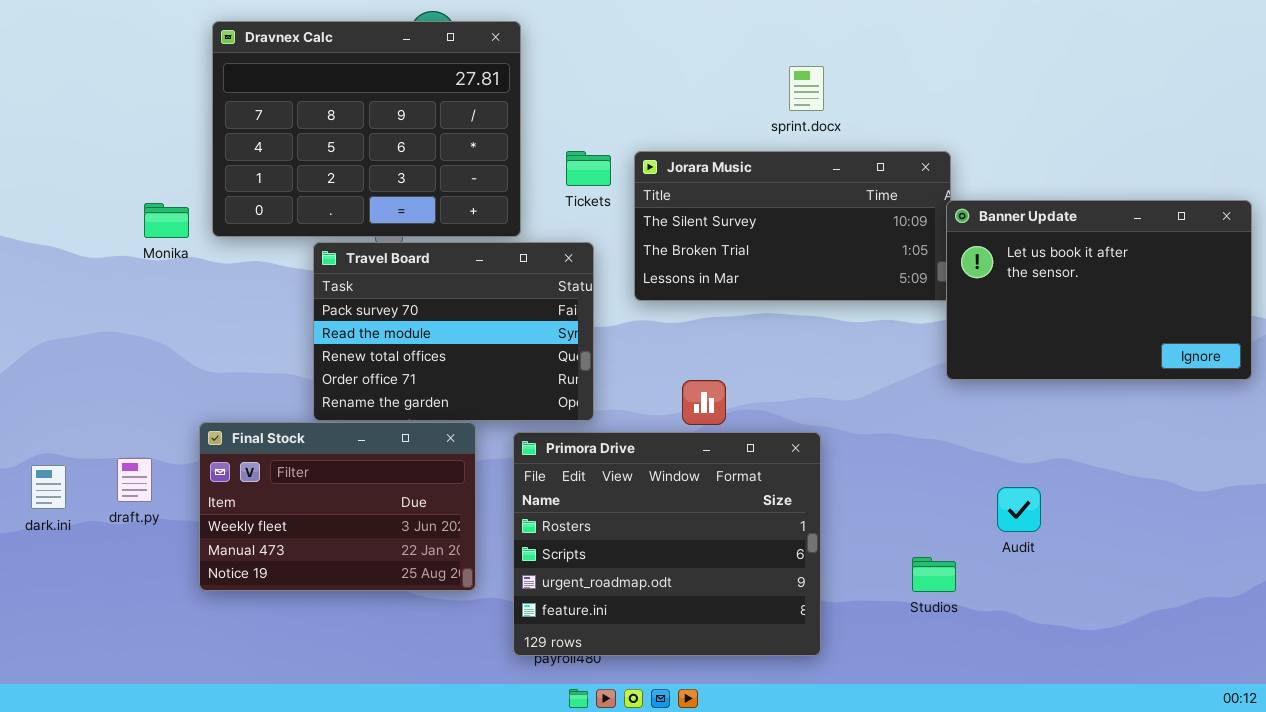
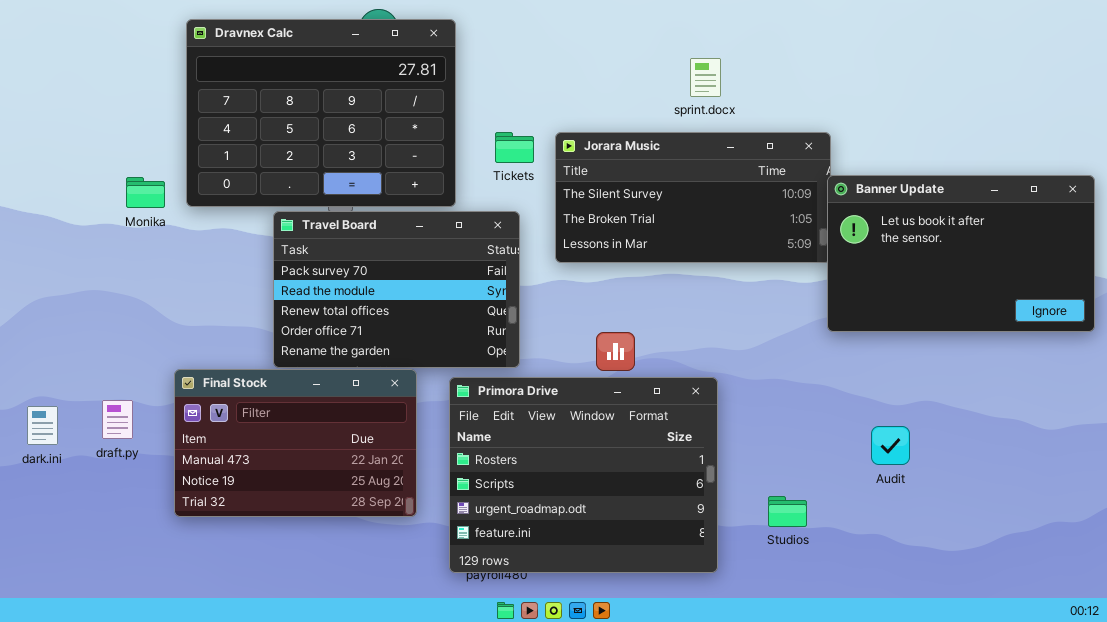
Final Stock: [199,422,476,591] -> [174,369,417,517], scrolled down 1 row
Studios: [912,557,956,592] -> [768,496,807,527], moved

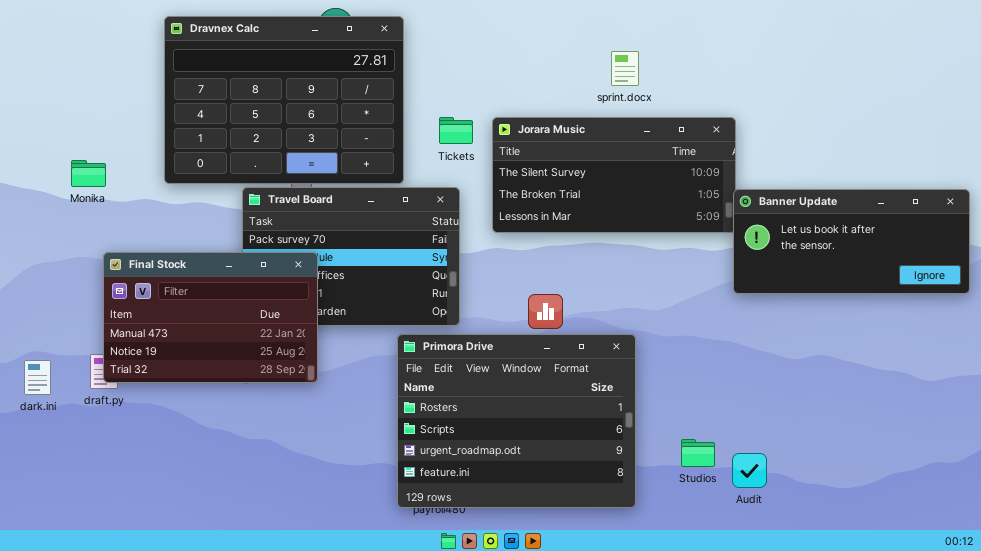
Banner Update: [827,175,1095,332] -> [733,189,970,294], resized
Monika: [126,177,165,208] -> [71,160,106,187], moved
Final Stock: [174,369,417,517] -> [103,252,318,383], moved
Audit: [871,426,910,465] -> [732,453,767,488], moved

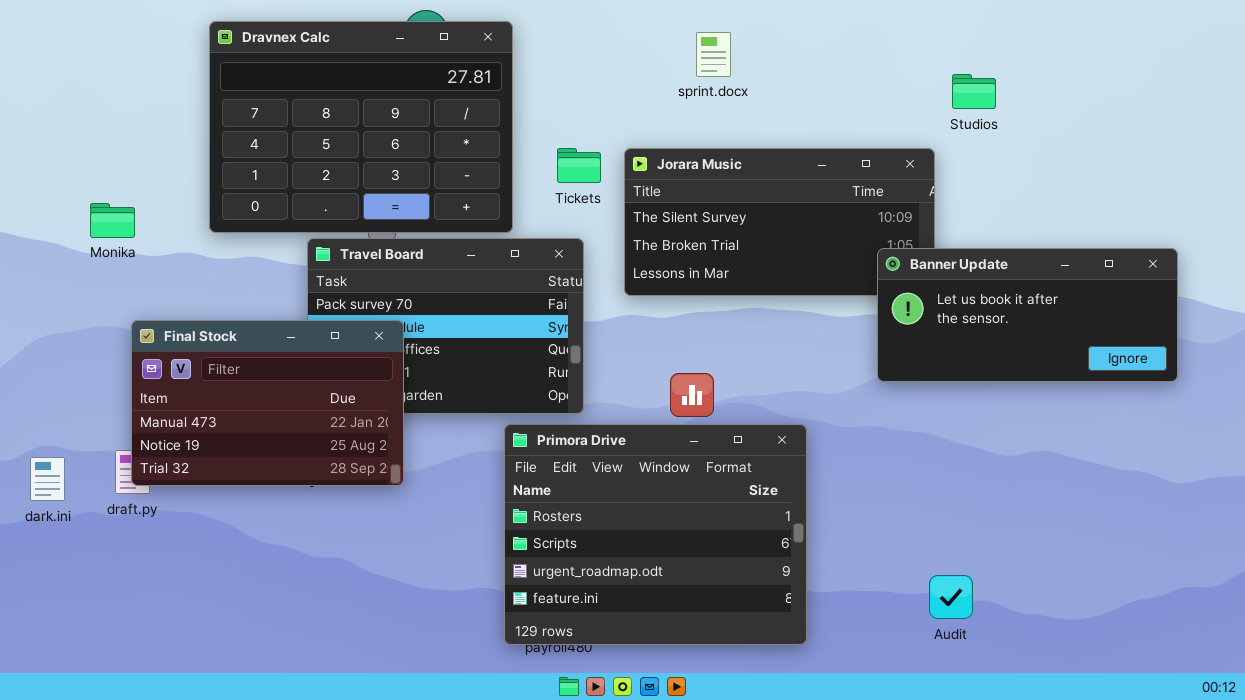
sprint.docx: [611,51,639,86] -> [696,32,731,77], moved
Banner Update: [733,189,970,294] -> [877,248,1178,382], moved
Studios: [681,439,715,467] -> [952,74,996,109], moved

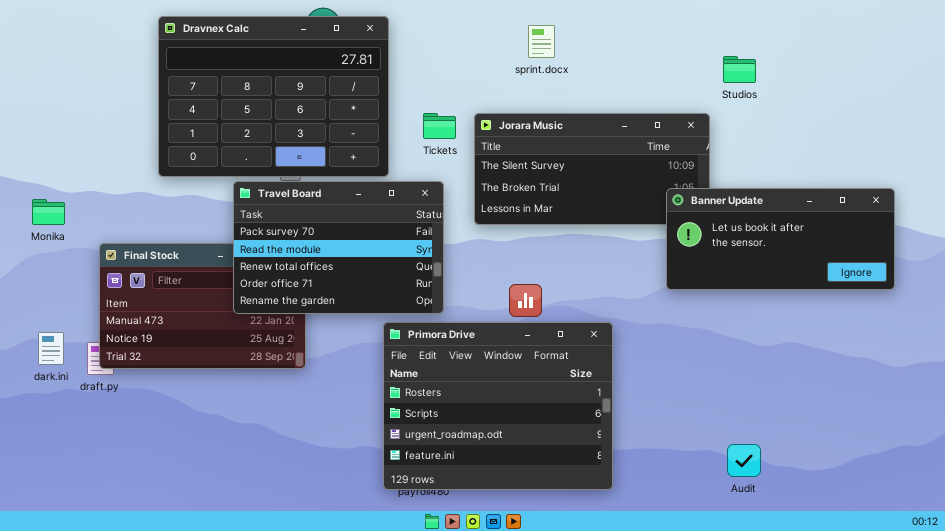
Monika: [90,203,135,238] -> [32,199,65,225], moved
Travel Board: [307,238,584,414] -> [233,181,444,314], raised
dark.ini: [30,457,65,501] -> [38,332,64,365], moved
Audit: [929,575,973,619] -> [727,444,761,477], moved

